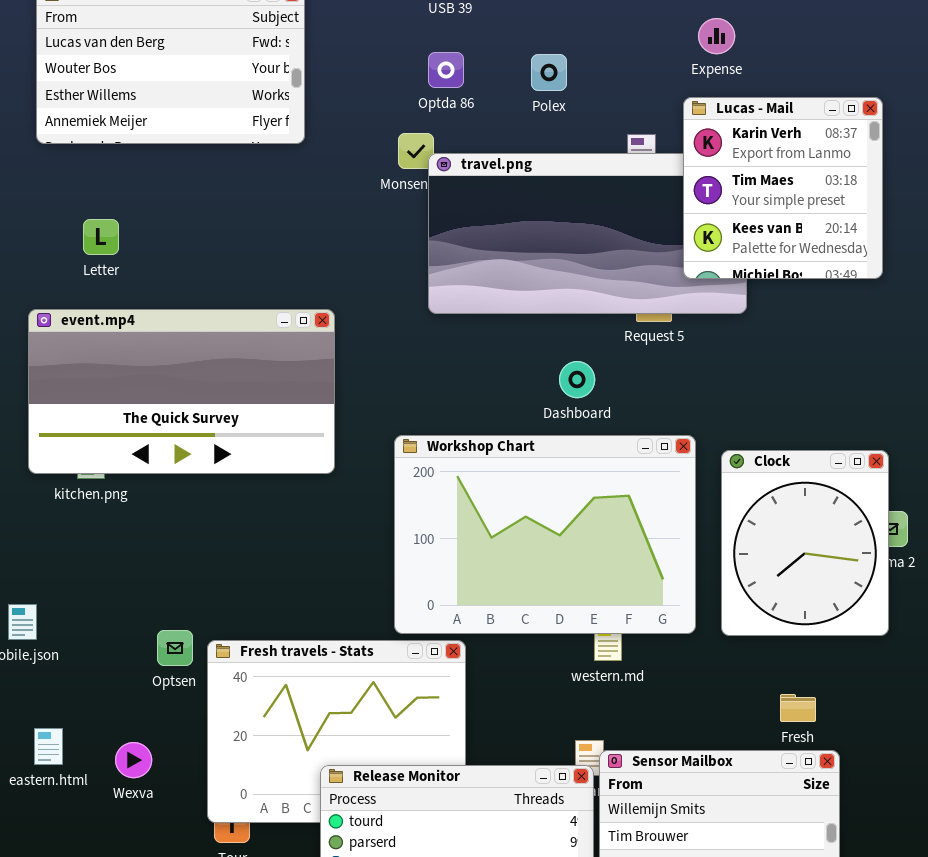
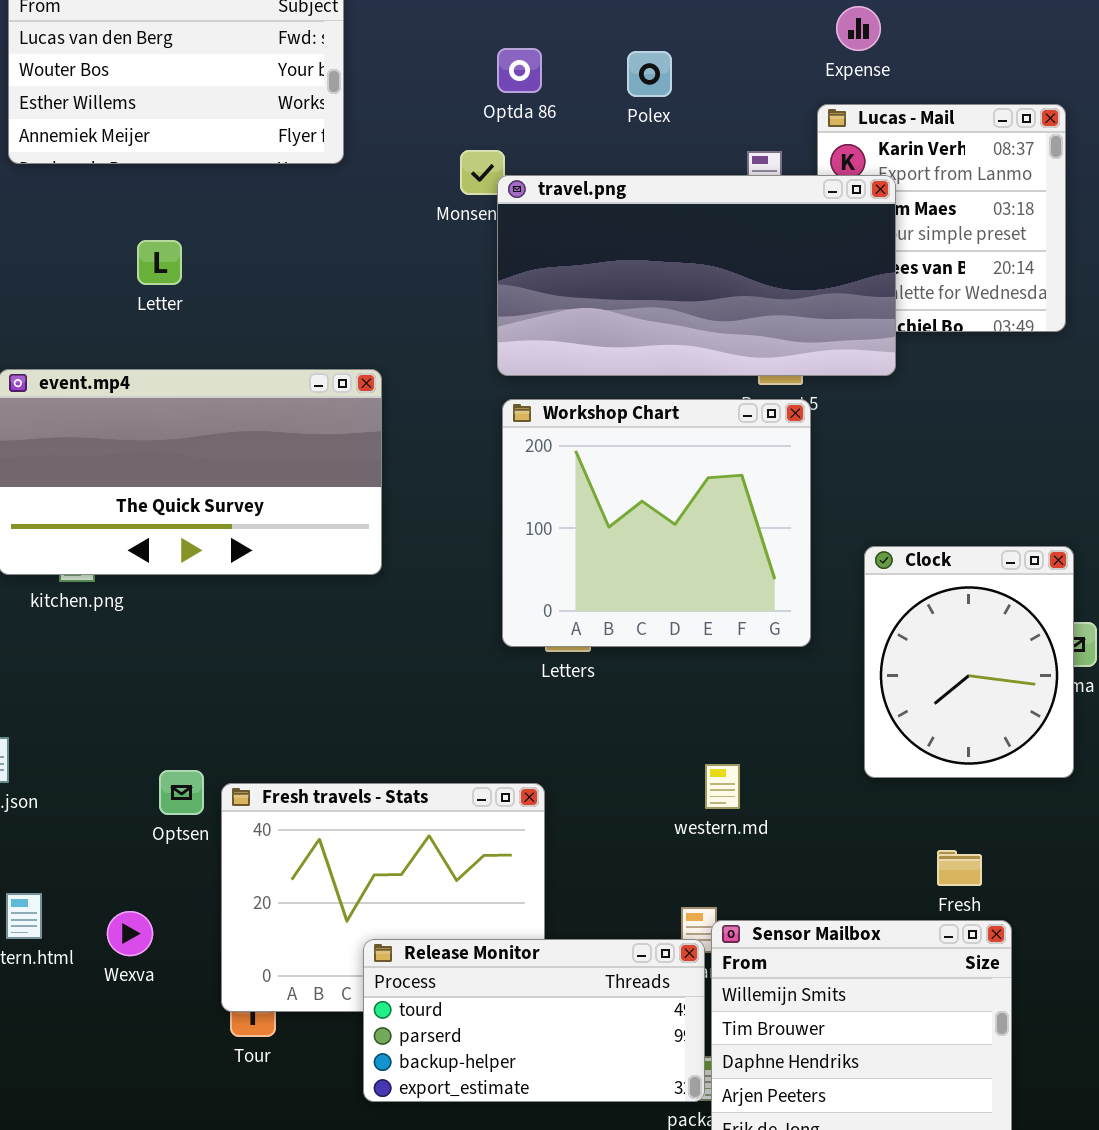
travel.png: [428,153,747,314] -> [497,175,896,376], raised
Letter: [83,219,119,255] -> [137,240,182,285], moved
Workshop Chart: [394,435,696,634] -> [502,399,811,647], moved, resized

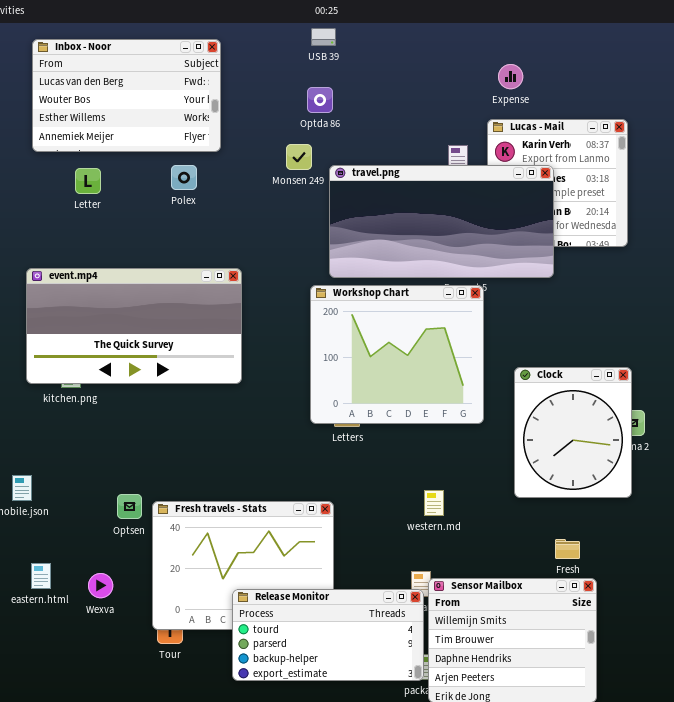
Polex: [627,51,672,97] -> [171,165,197,190], moved
travel.png: [497,175,896,376] -> [329,165,554,278], moved
Letter: [137,240,182,285] -> [75,168,101,194], moved

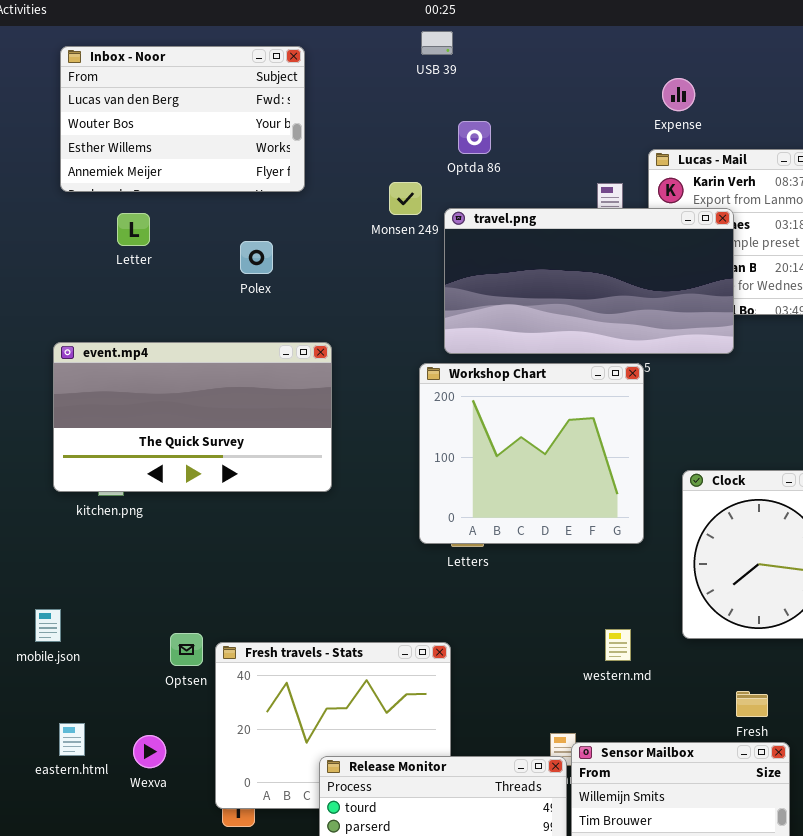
Optda 86: [307,87,333,113] -> [458,121,491,154], moved
Polex: [171,165,197,190] -> [240,241,273,274], moved
western.md: [424,490,444,516] -> [605,629,631,661], moved

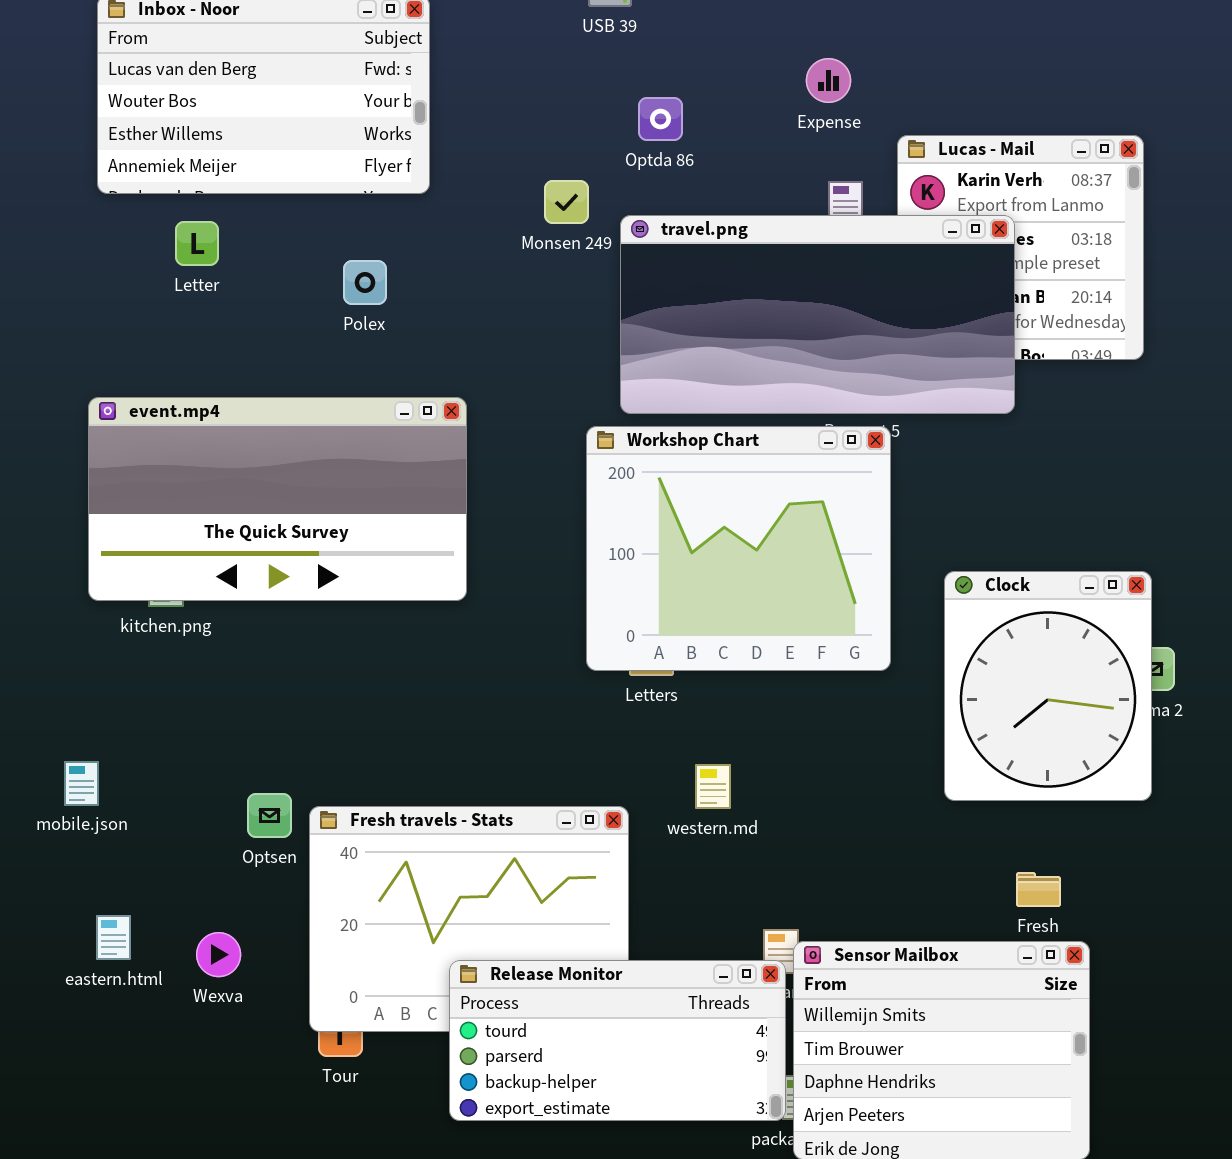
Expense: [662,78,695,111] -> [806,58,851,103], moved
western.md: [605,629,631,661] -> [695,764,731,809], moved

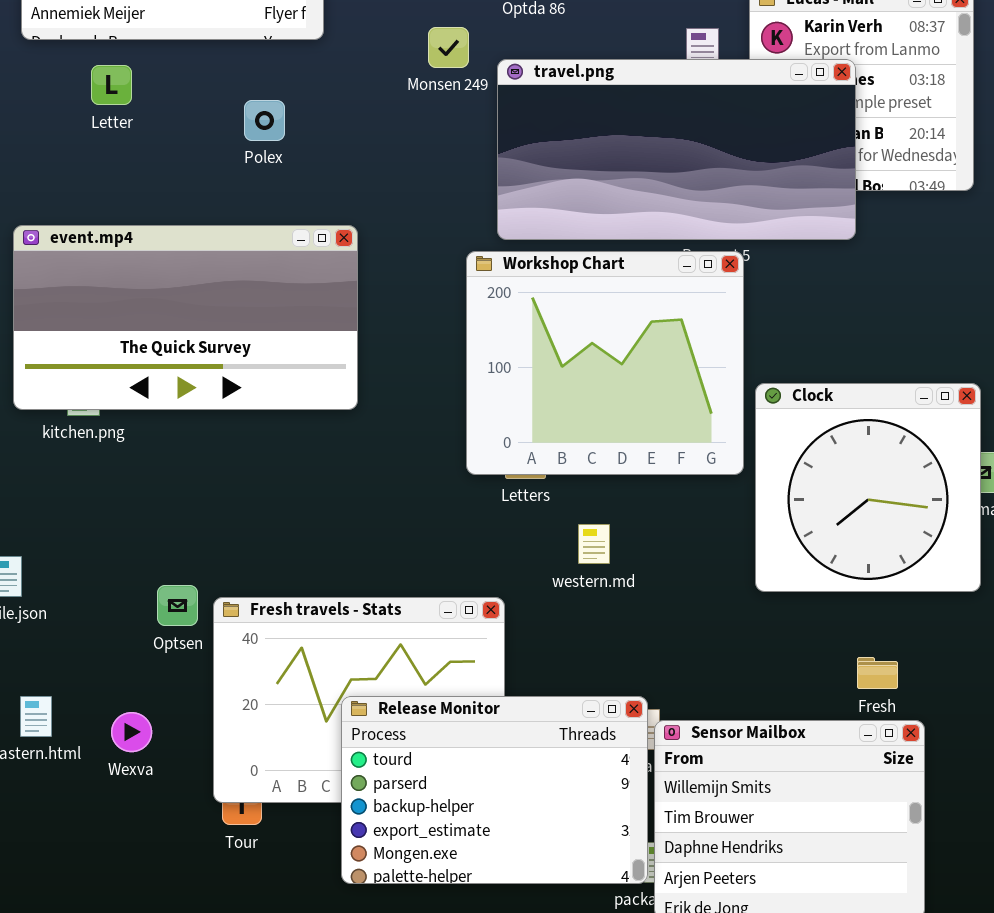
Clock: [944,571,1152,801] -> [755,383,981,592], resized
western.md: [695,764,731,809] -> [578,524,610,564], moved
Release Monitor: [449,960,786,1121] -> [341,696,648,884], resized

